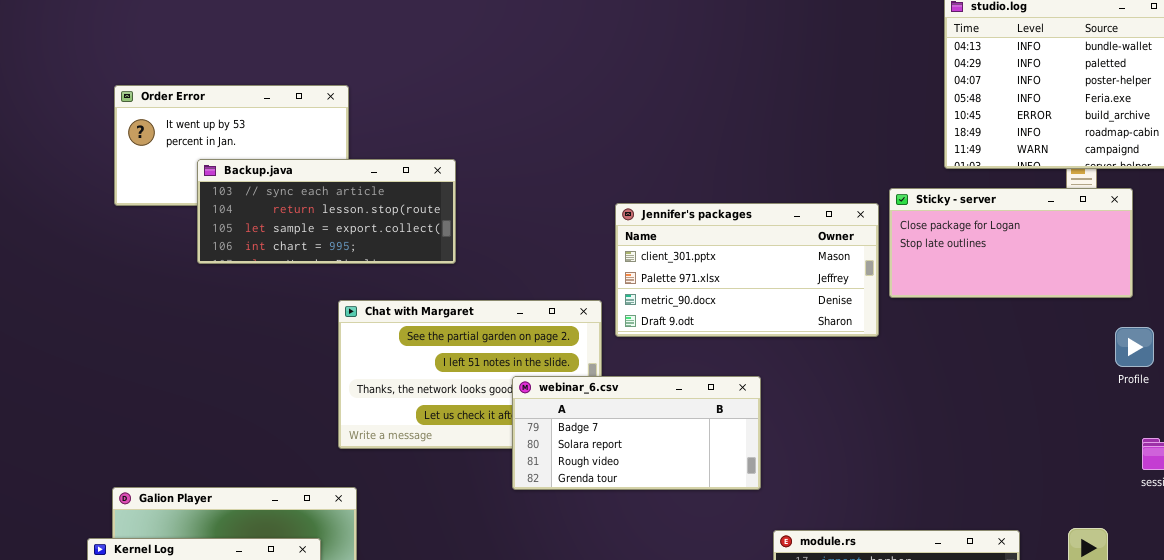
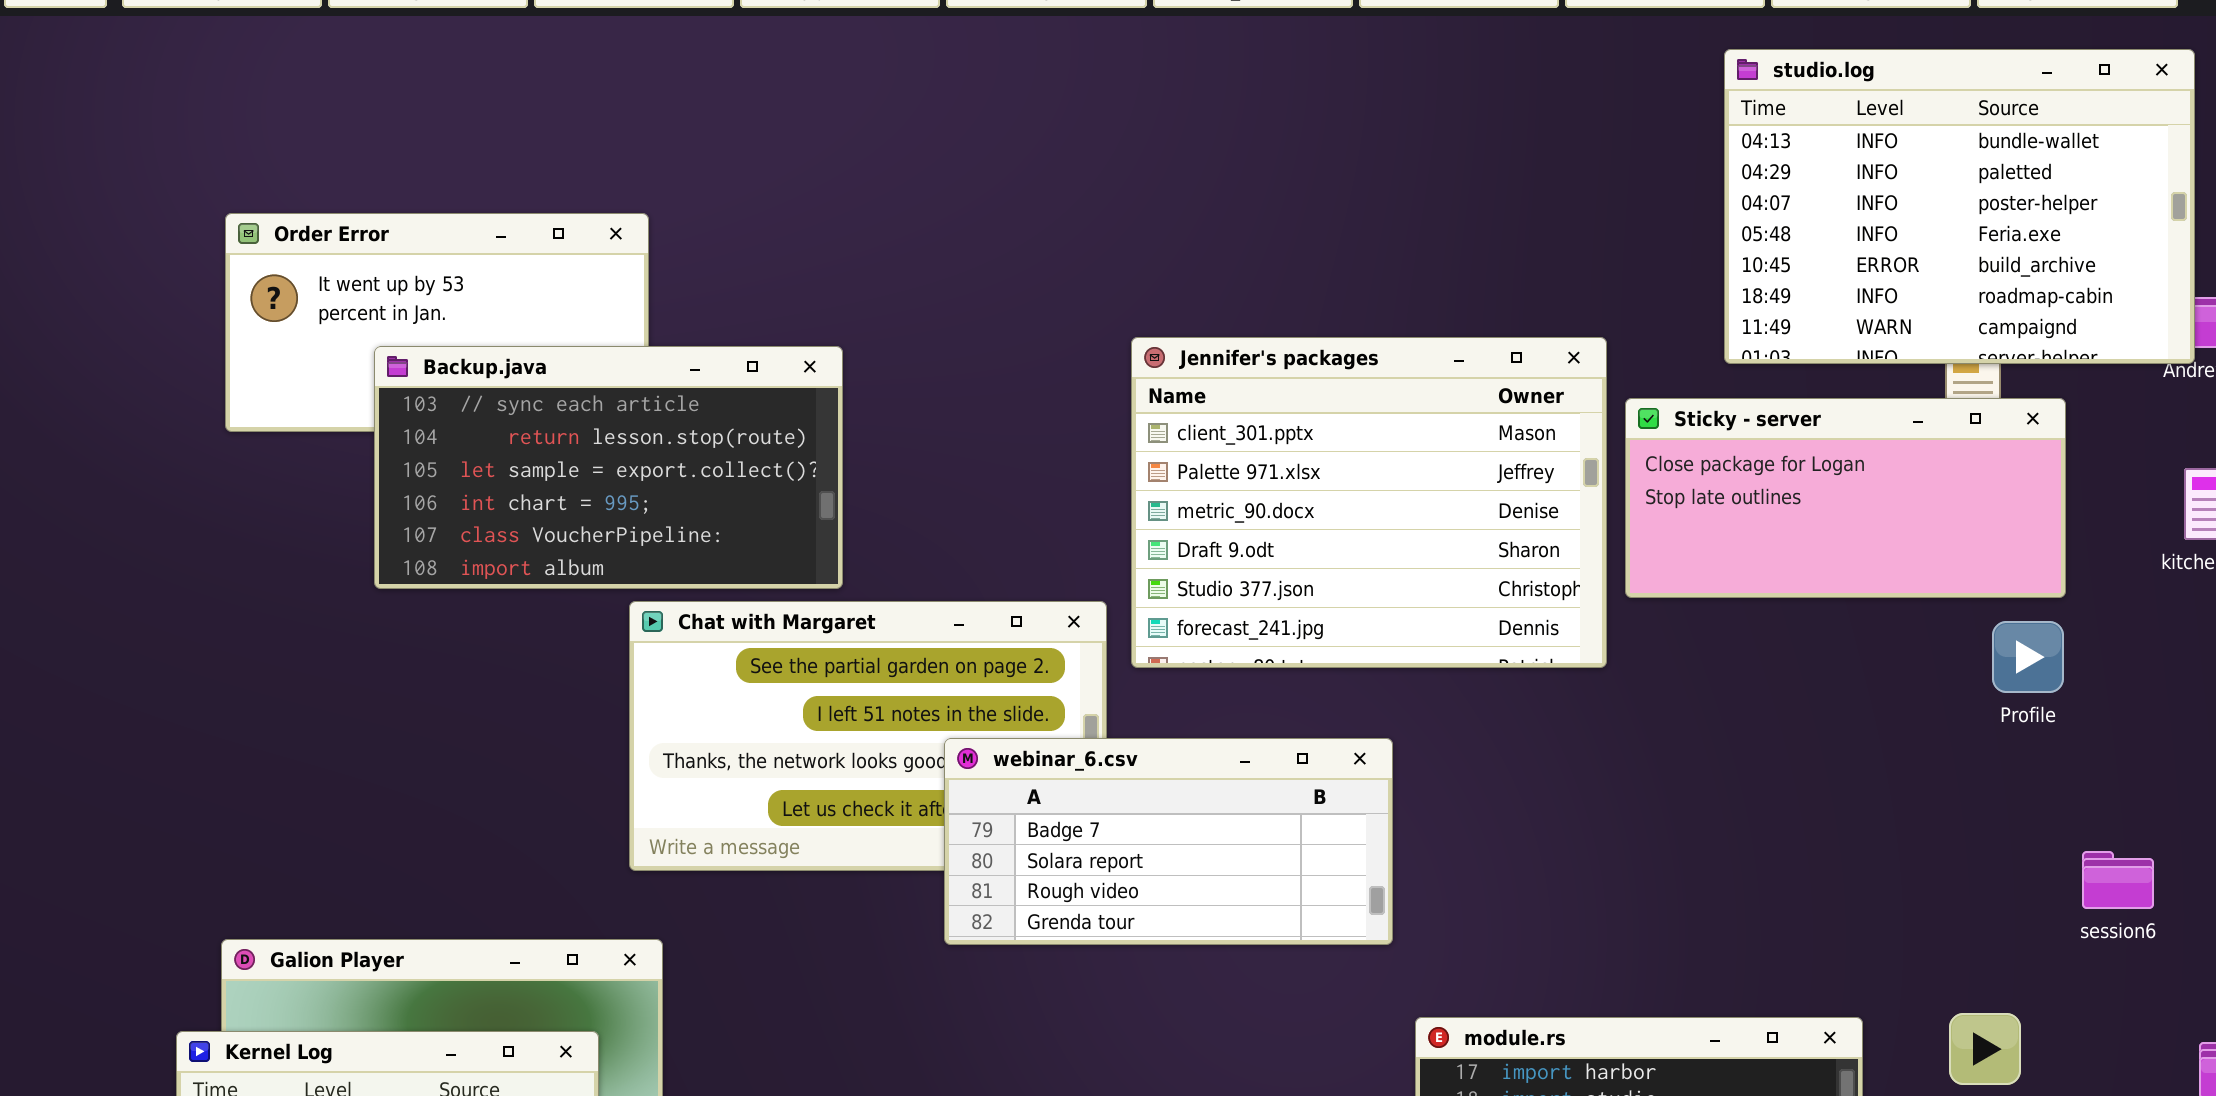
Backup.java: [197,159,456,264] -> [374,346,843,589], resized
Jennifer's packages: [615,203,879,337] -> [1131,337,1607,668], resized
Profile: [1115,327,1154,367] -> [1992,621,2064,693], moved

